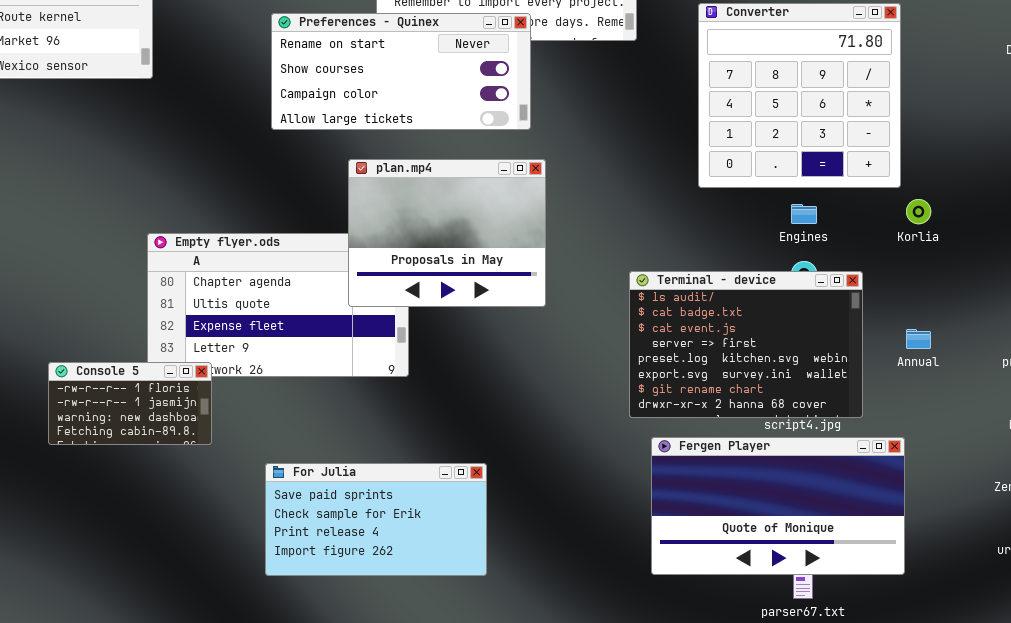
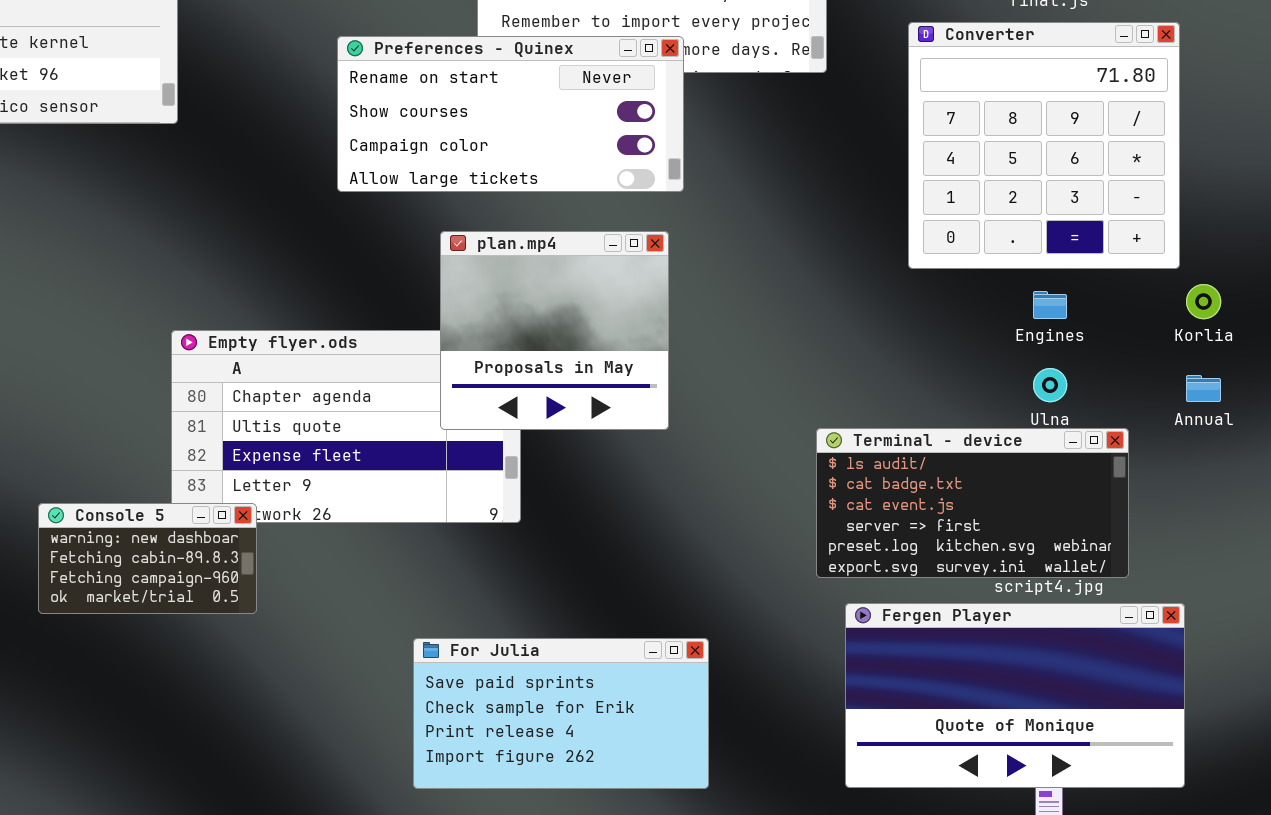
plan.mp4: [348,159,546,307] -> [440,231,669,430], resized
Terminal - device: [629,271,863,418] -> [816,428,1129,578], resized
Annual: [906,329,931,349] -> [1186,375,1221,402], moved
Console 5: [48,362,212,445] -> [38,503,257,614], scrolled down 2 rows
For Julia: [265,463,487,576] -> [413,638,709,789], moved

